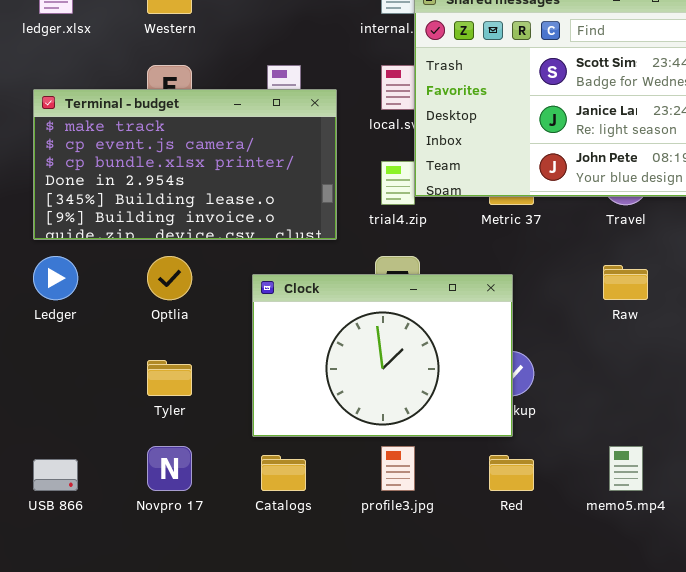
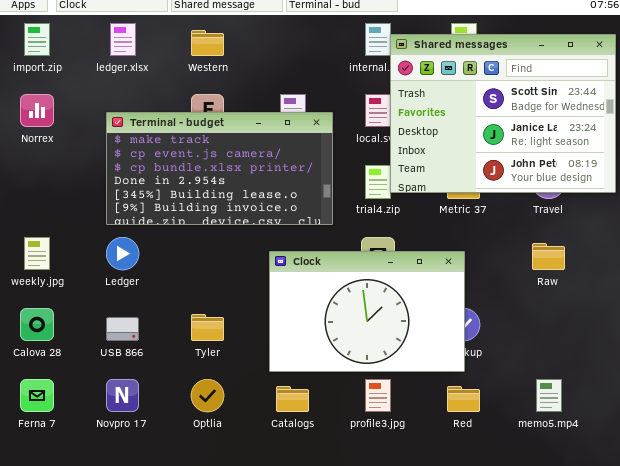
Optlia: [147,256,192,300] -> [191,379,224,412], moved
Novpro 17: [147,446,192,491] -> [106,379,139,412], moved
USB 866: [33,459,78,491] -> [106,317,139,341], moved

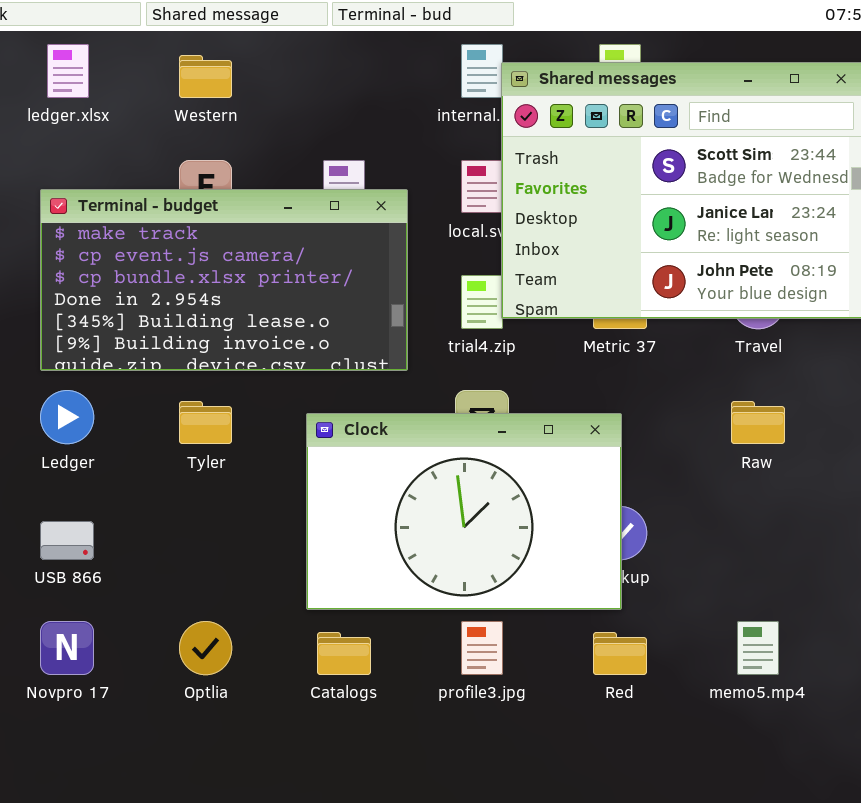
Tyler: [191,314,224,341] -> [179,401,232,444], moved

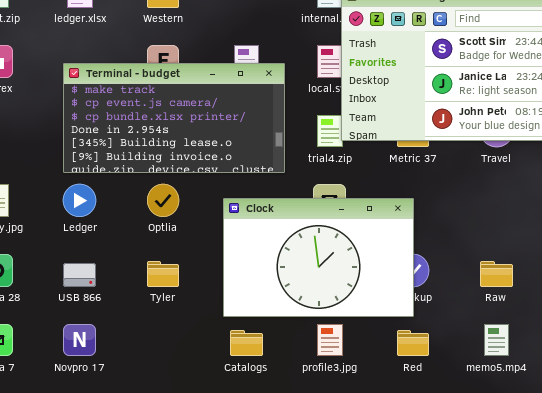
Tyler: [179,401,232,444] -> [147,261,179,287], moved
Raw: [731,401,785,444] -> [480,261,513,287], moved
Optlia: [179,621,232,675] -> [147,184,179,217], moved

